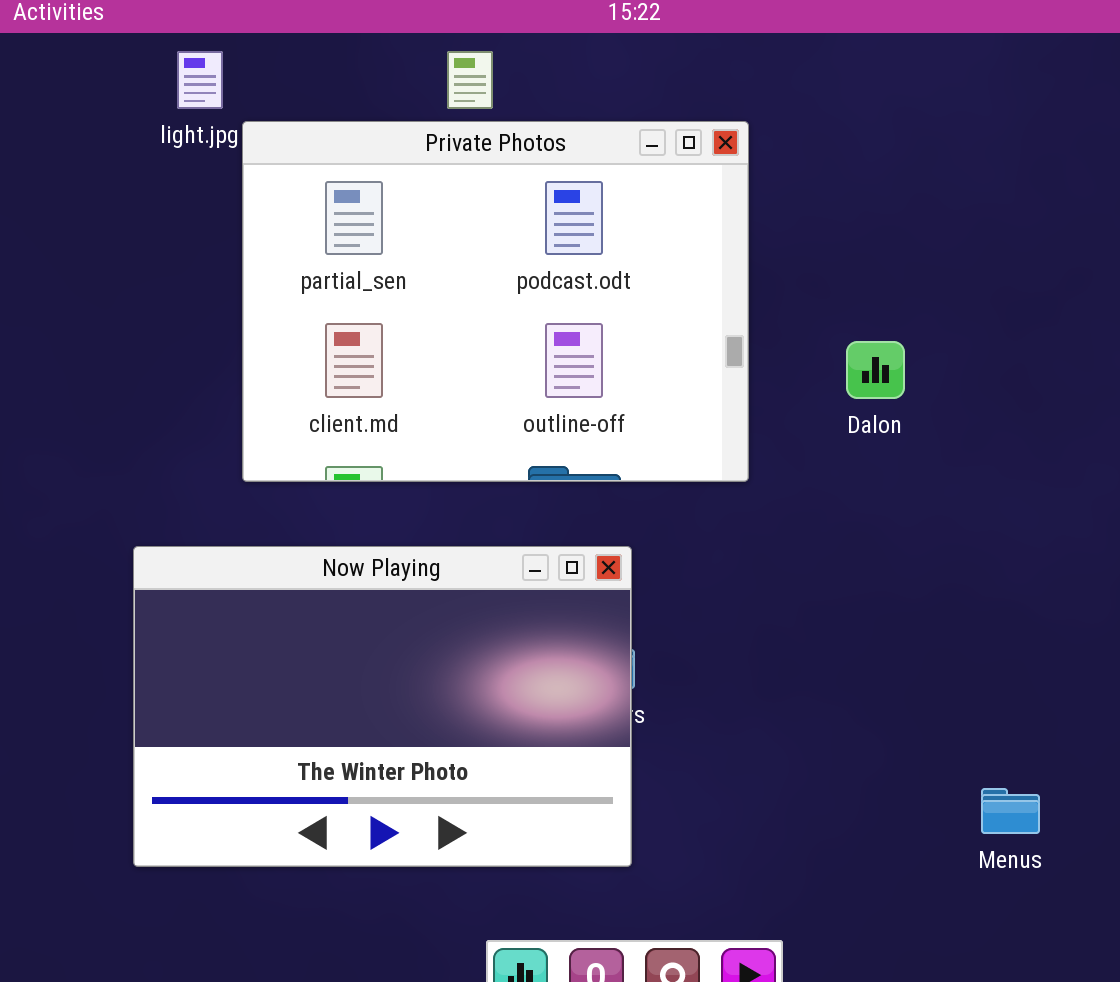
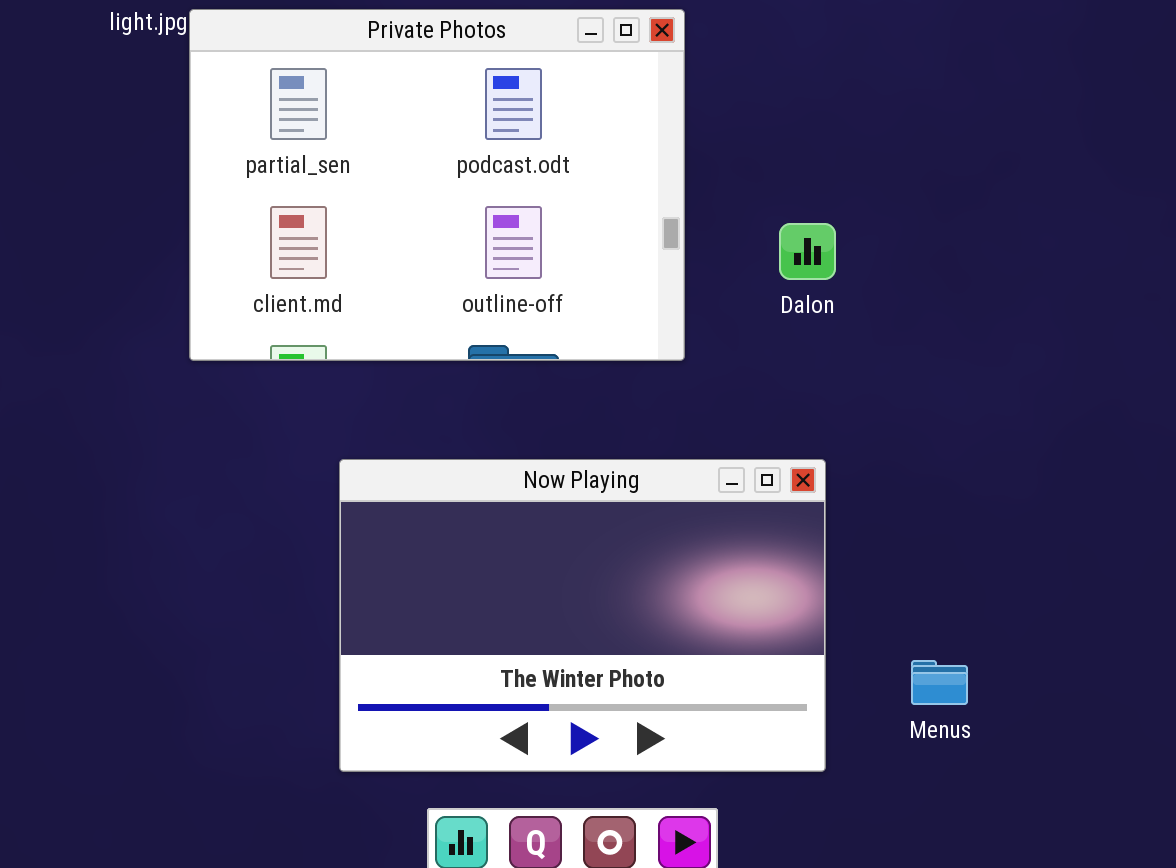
Now Playing: [133,546,632,867] -> [339,459,826,772], moved

